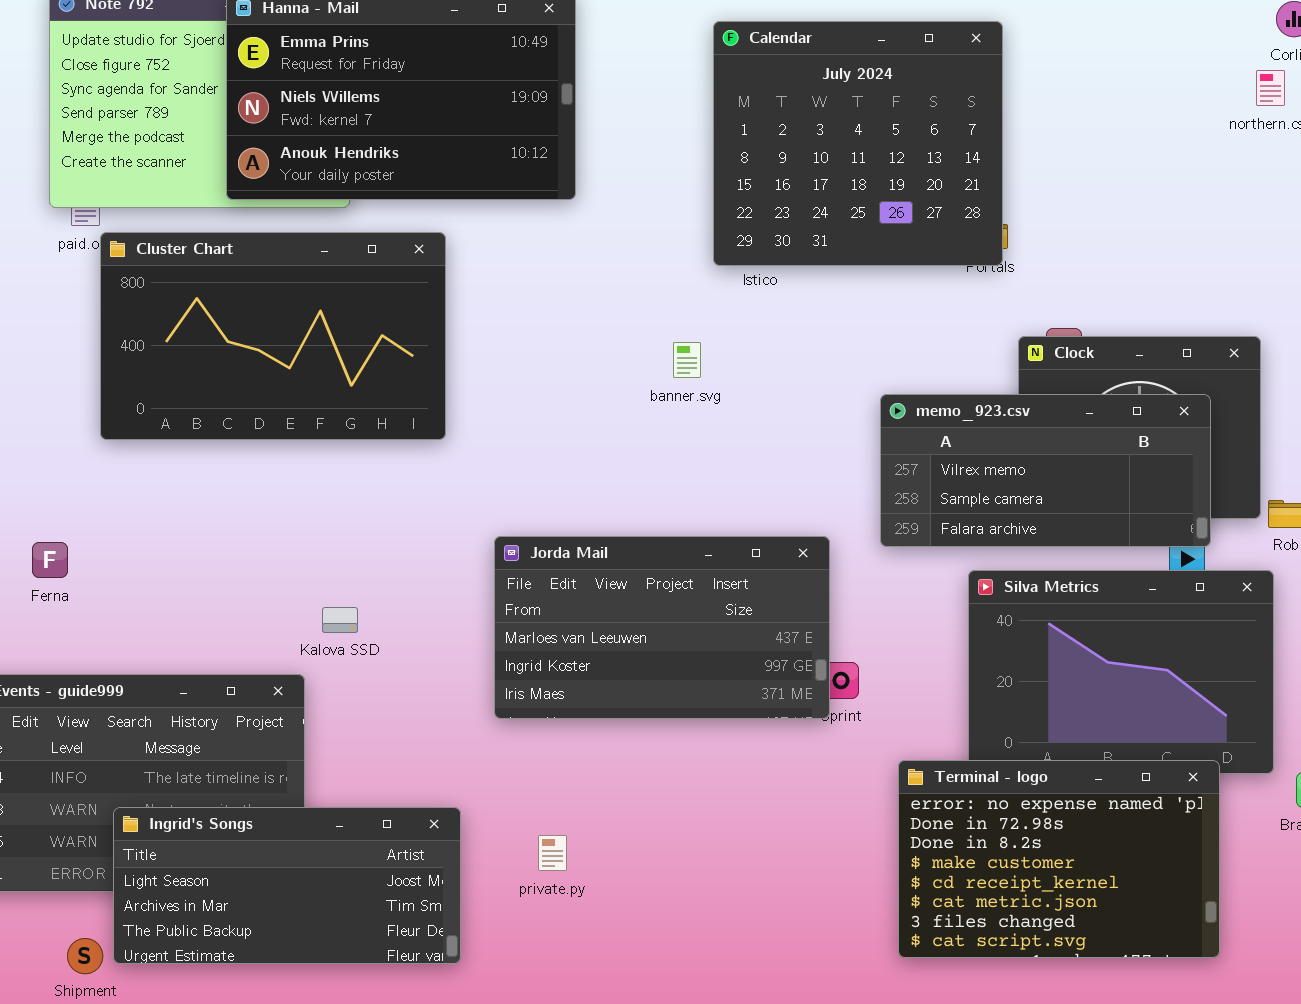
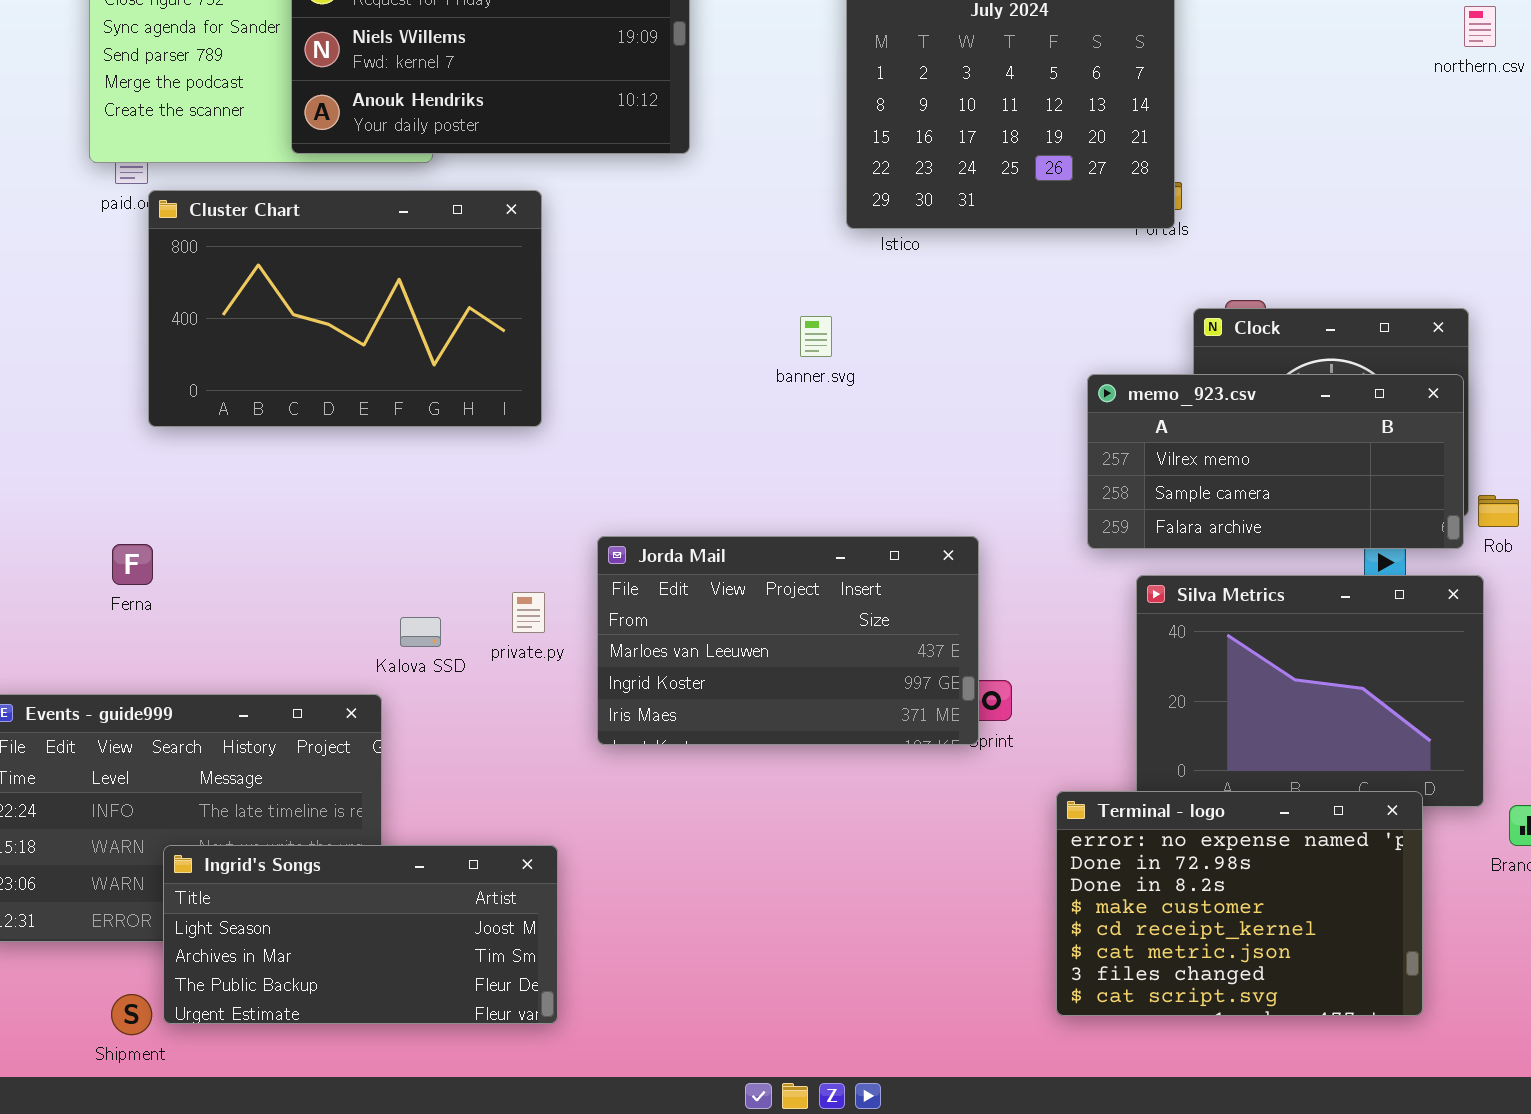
memo_923.csv: [880,394,1211,547] -> [1087,374,1464,549], moved
Ferna: [32,542,68,578] -> [112,544,153,585], moved
private.py: [538,835,567,871] -> [512,592,545,633], moved

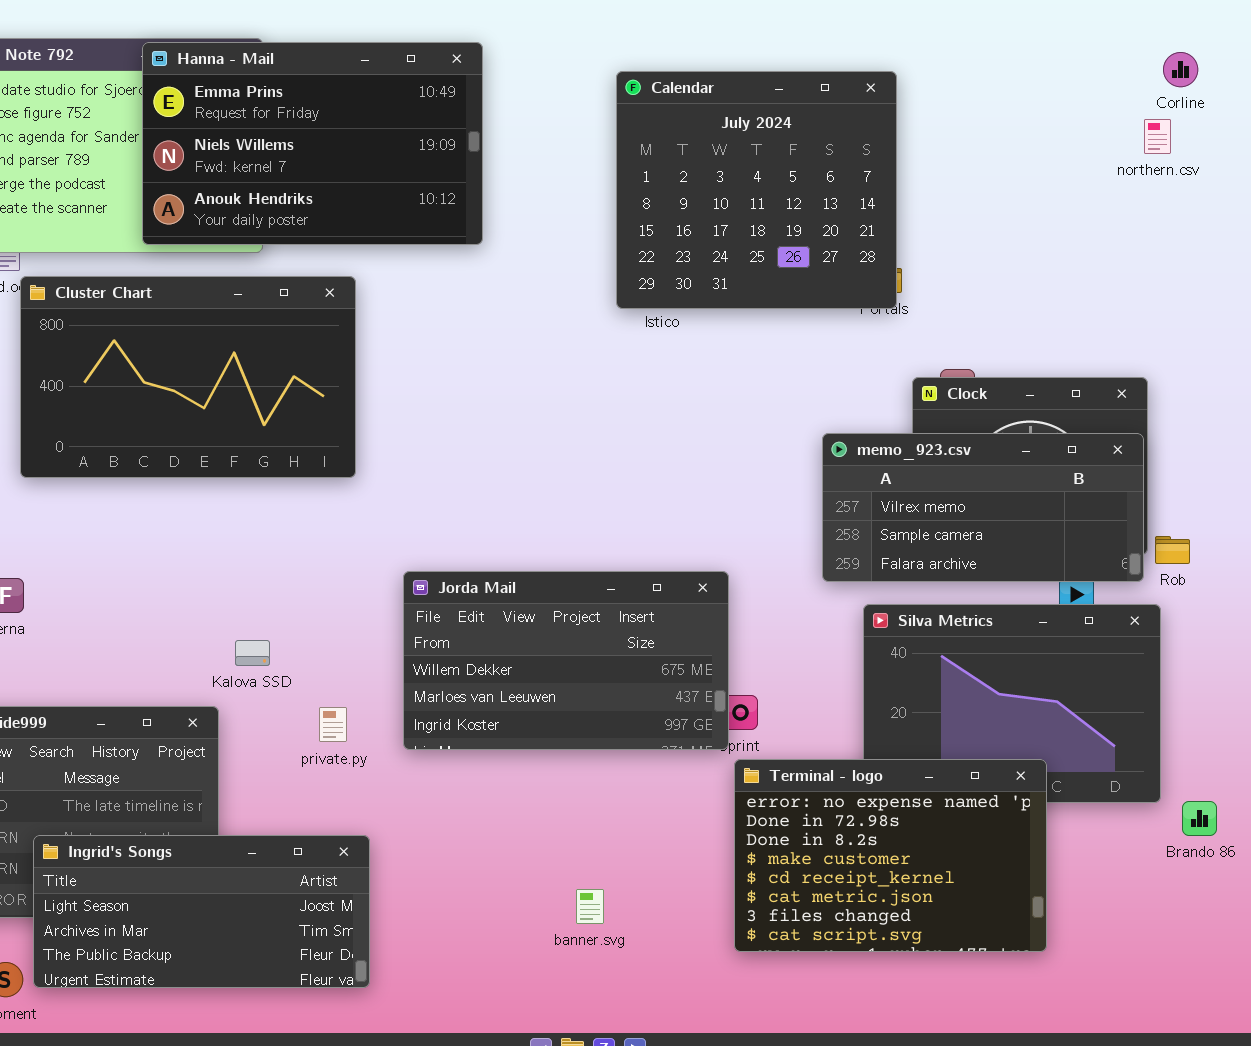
banner.svg: [800,316,832,357] -> [576,889,604,924], moved
Jorda Mail: [597,536,979,745] -> [403,571,729,750], scrolled up 1 row
private.py: [512,592,545,633] -> [319,707,347,742], moved
Terminal - logo: [1056,791,1423,1016] -> [734,759,1047,952], moved

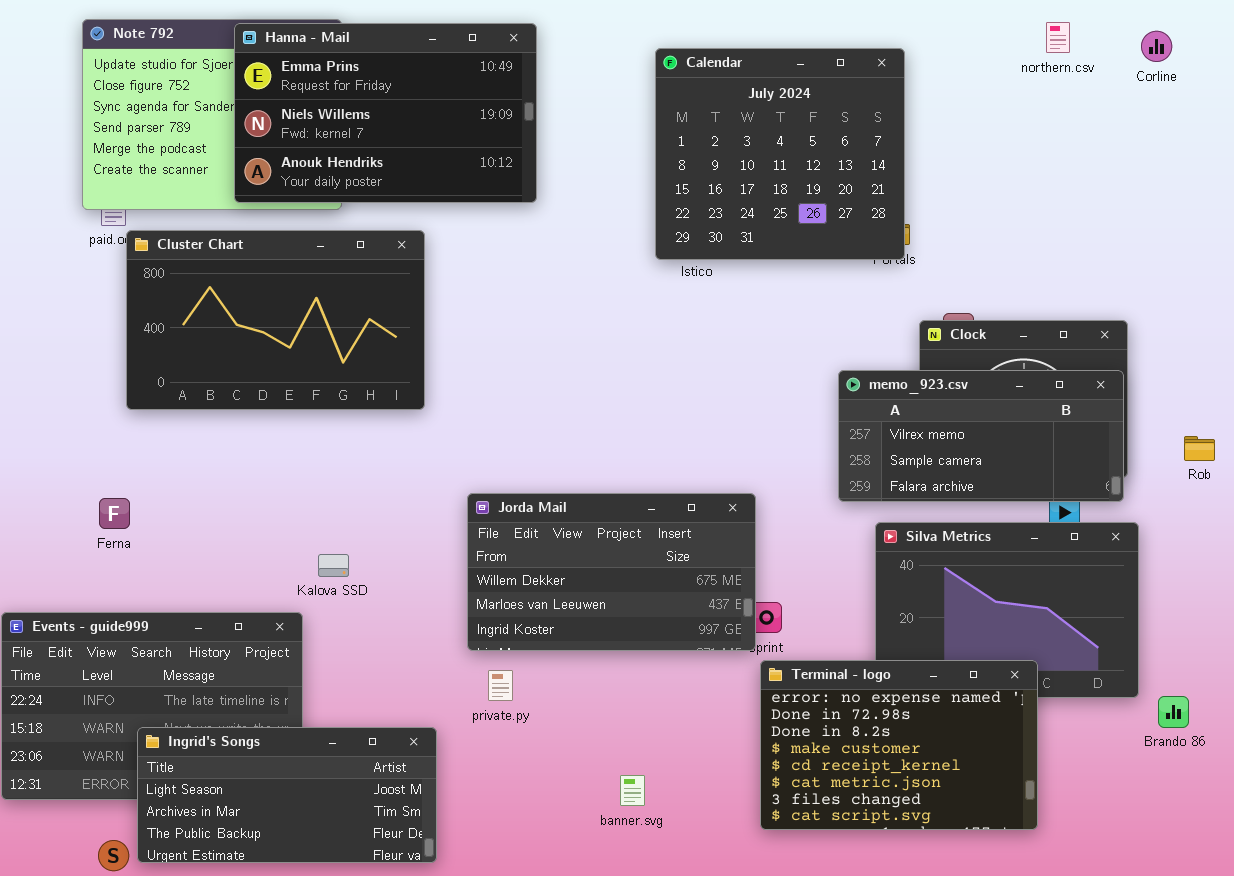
northern.csv: [1144,119,1171,154] -> [1046,22,1070,53], moved
Rob: [1155,536,1190,564] -> [1184,436,1215,461], moved
private.py: [319,707,347,742] -> [488,670,513,701], moved

